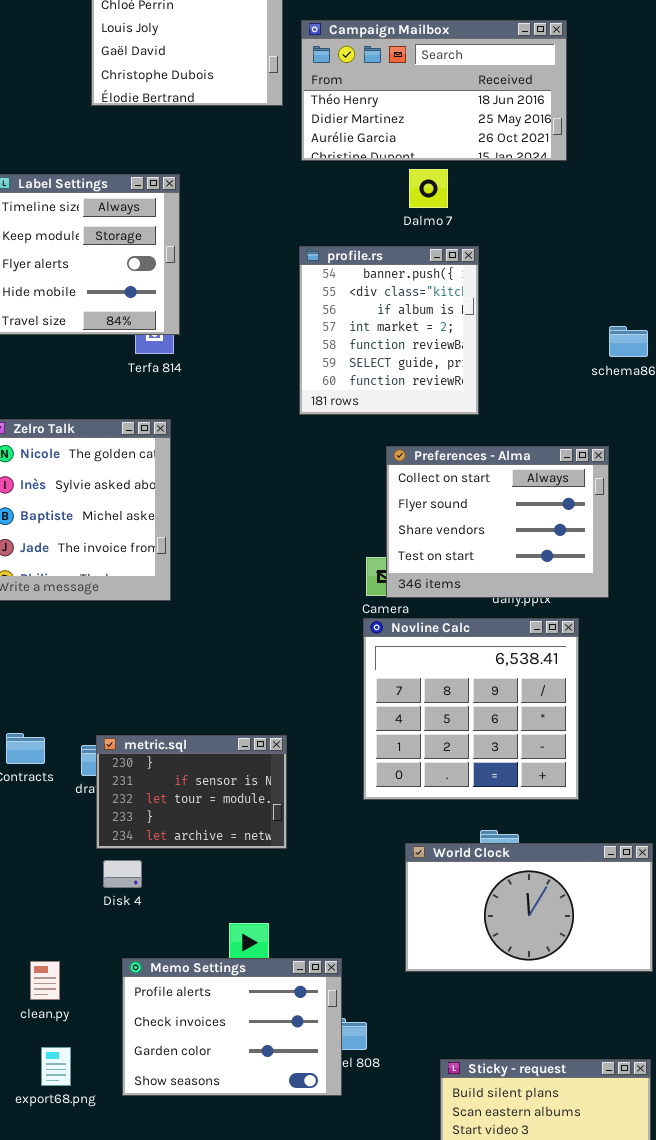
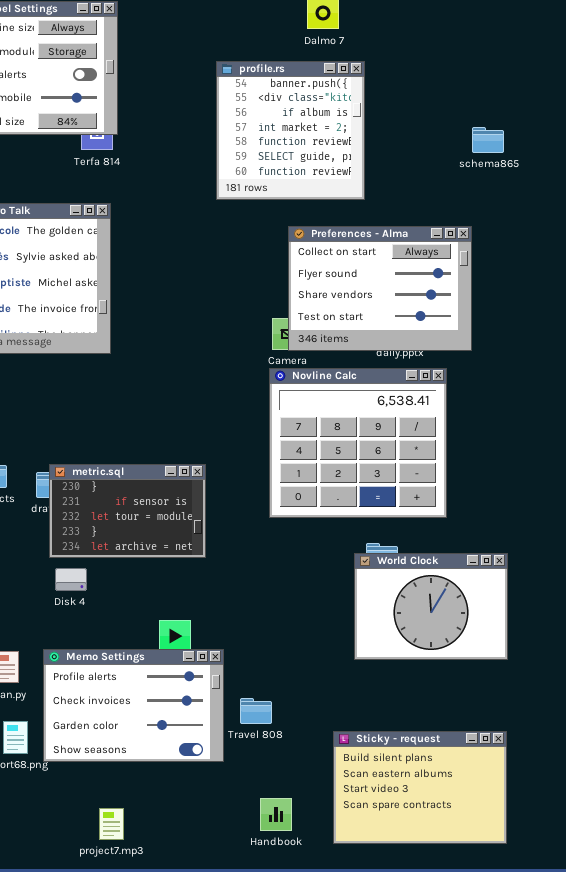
World Clock: [405,843,653,972] -> [354,553,508,660], resized
Memo Settings: [122,958,342,1096] -> [43,649,224,762], moved

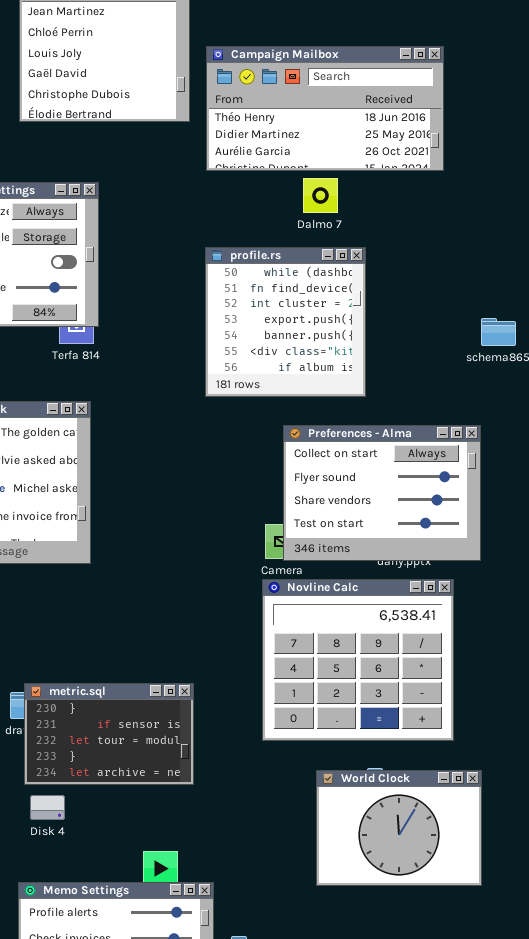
profile.rs: [216,61,365,200] -> [205,247,366,397], scrolled up 4 rows
World Clock: [354,553,508,660] -> [316,770,482,886], moved

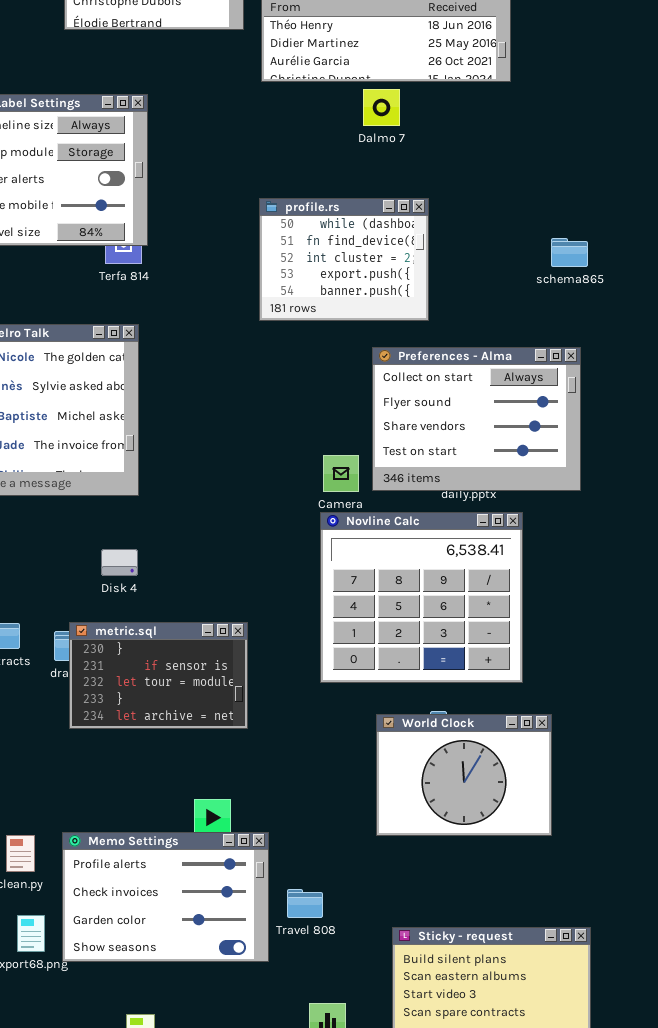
profile.rs: [205,247,366,397] -> [259,198,429,321], resized
Preferences - Alma: [283,425,481,561] -> [372,347,581,491], moved
Disk 4: [30,795,65,820] -> [101,549,138,576], moved

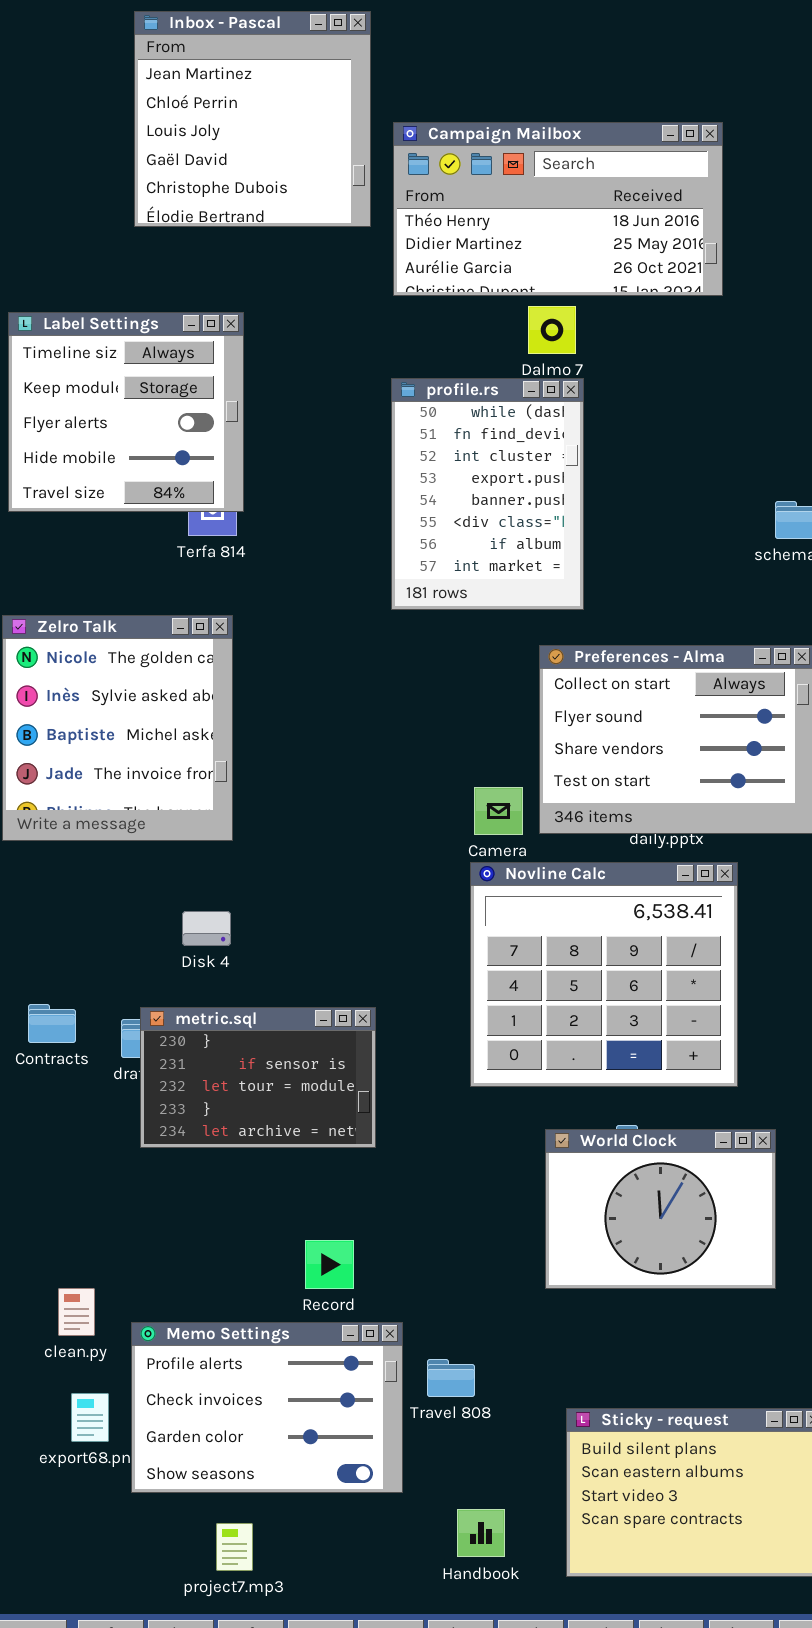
profile.rs: [259,198,429,321] -> [391,378,584,610], resized
Memo Settings: [62,832,269,962] -> [131,1322,403,1493], moved

